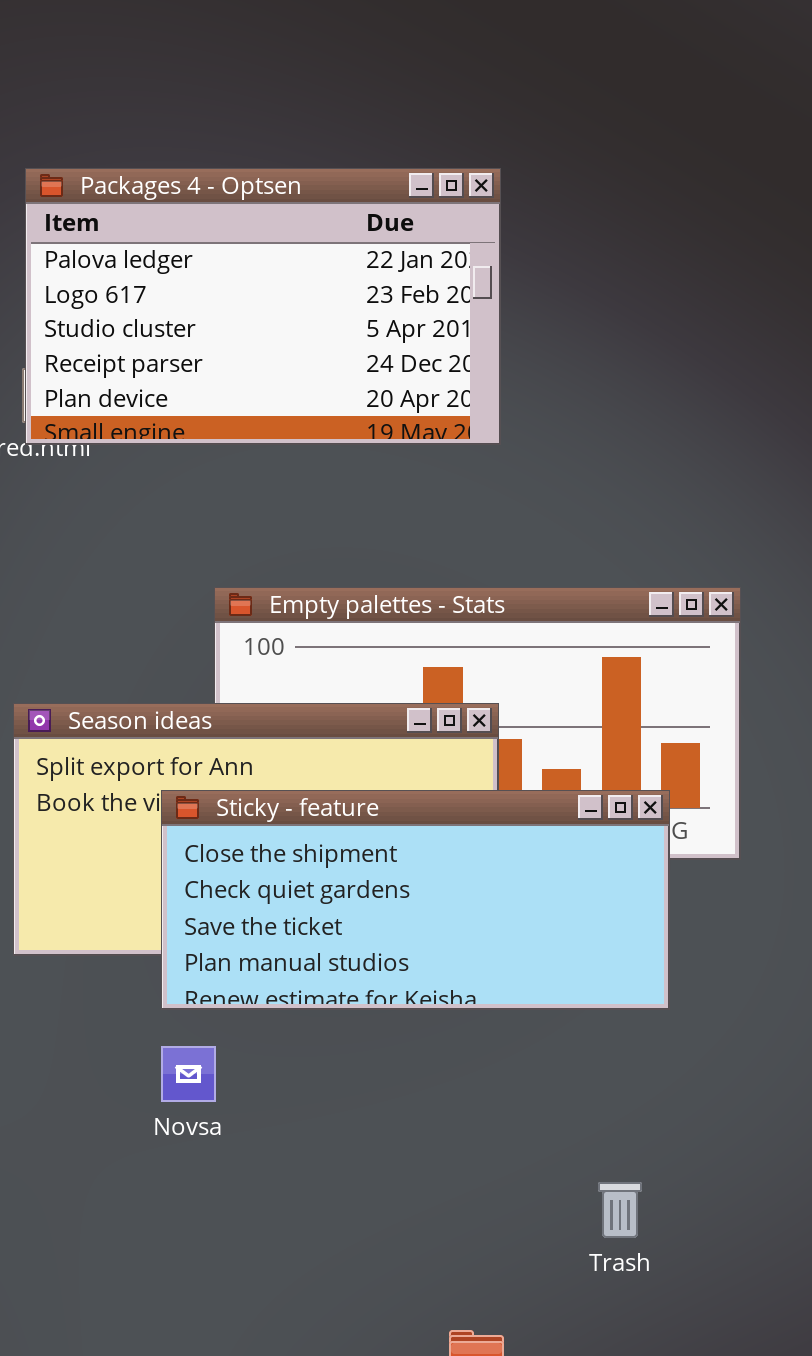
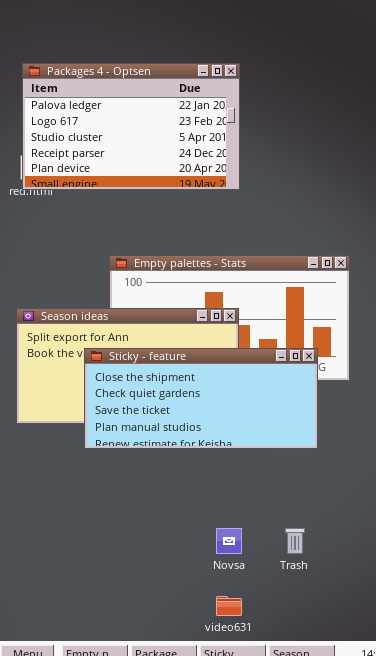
Novsa: [161,1046,216,1102] -> [216,528,242,554], moved

